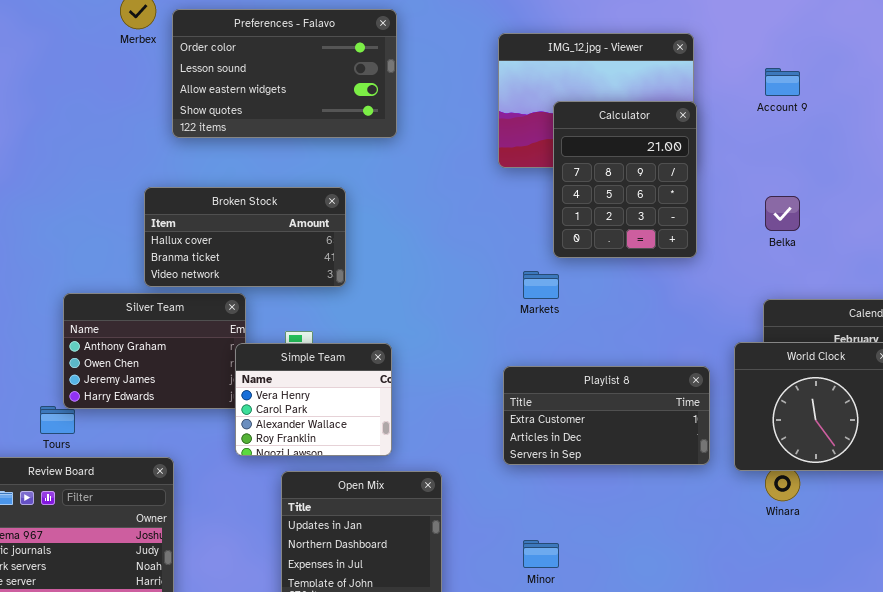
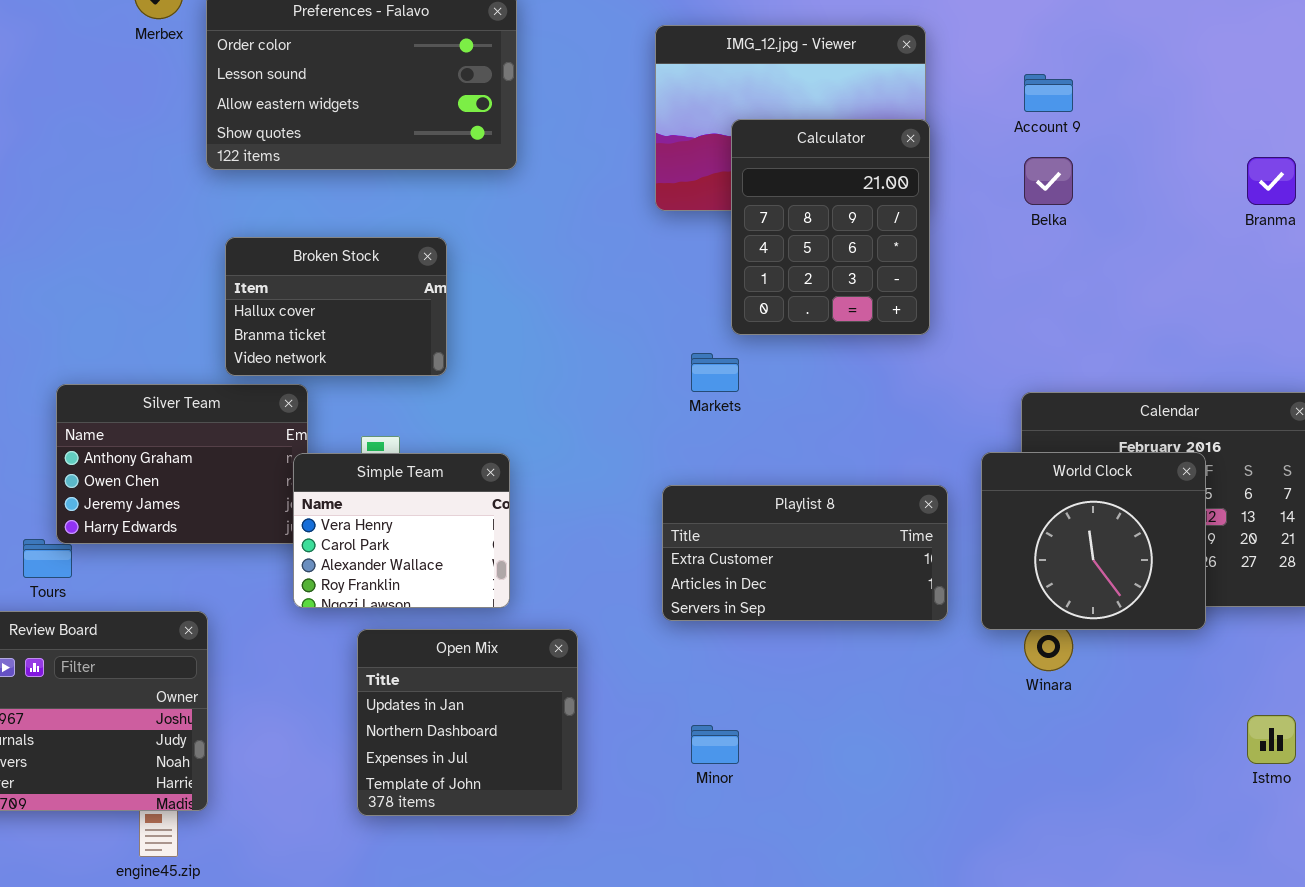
Broken Stock: [144,187,346,287] -> [225,237,447,376], resized
Belka: [765,196,800,231] -> [1024,157,1073,205], moved

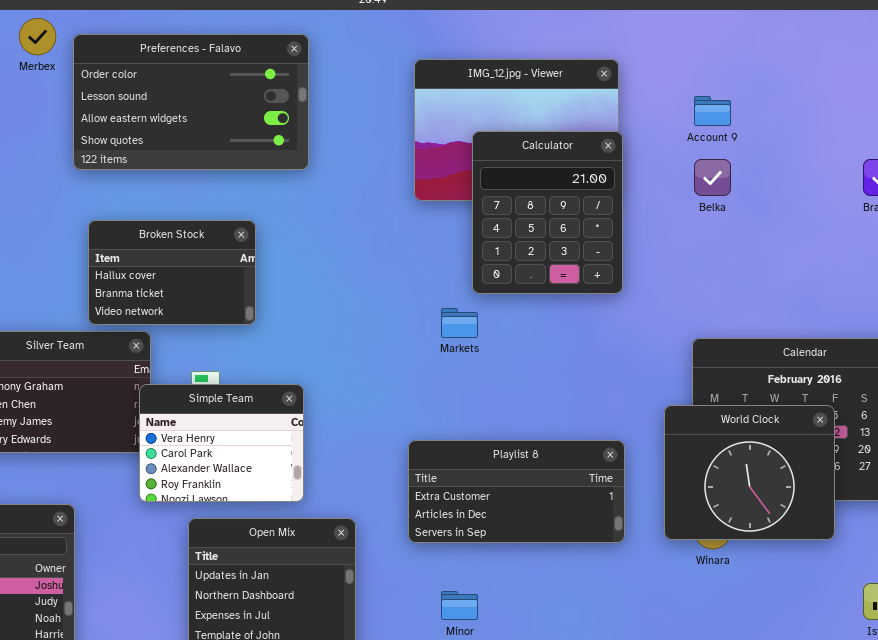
World Clock: [981,452,1206,630] -> [664,405,835,540], moved
Playlist 8: [662,485,948,621] -> [408,440,625,543], moved

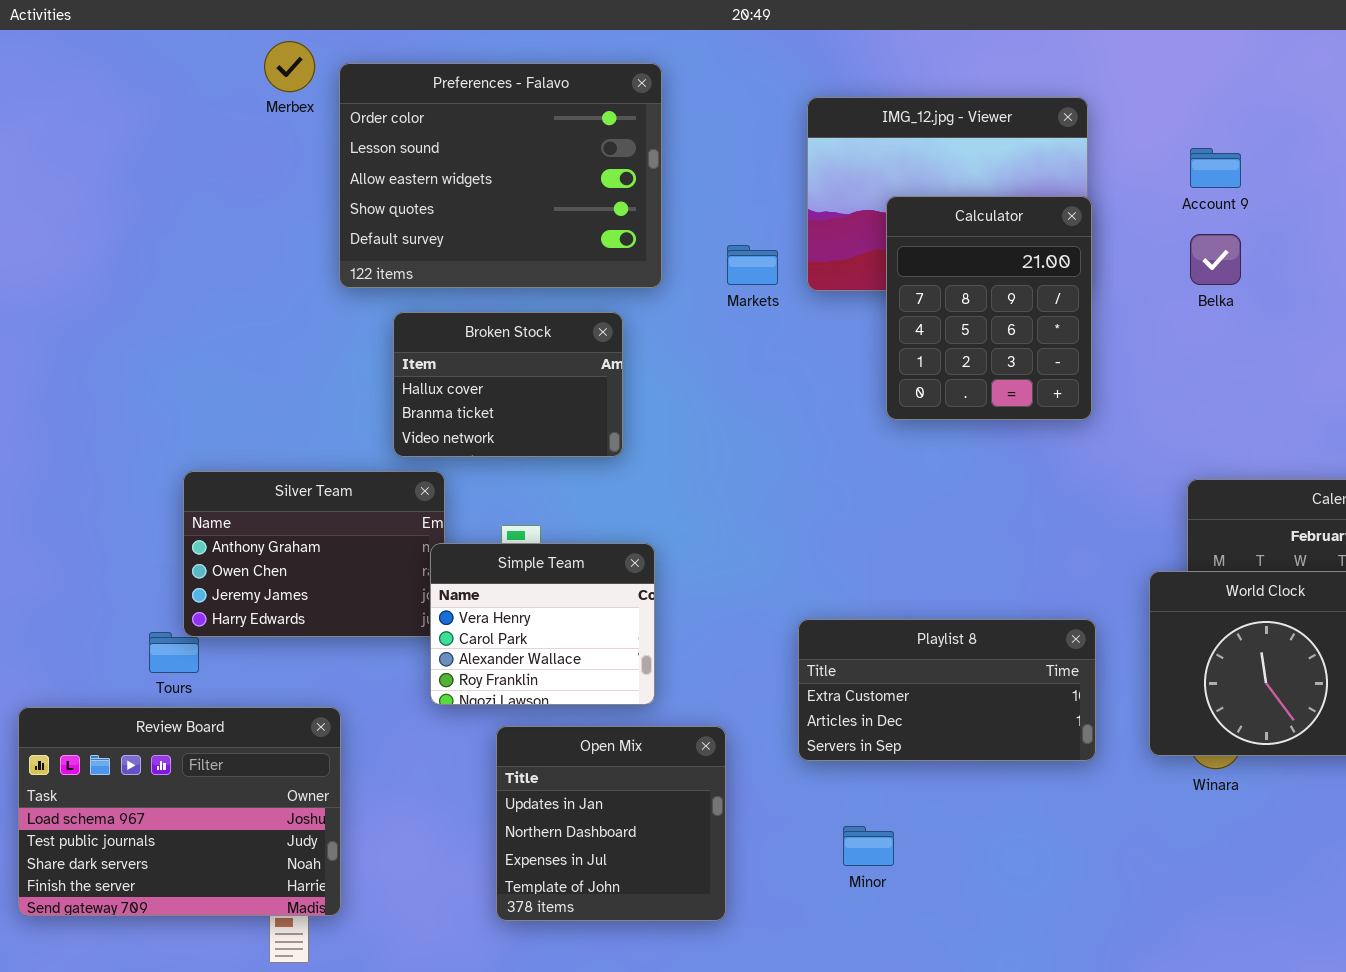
Preferences - Falavo: [73,34,309,170] -> [339,63,662,288], resized
Broken Stock: [88,220,256,325] -> [393,312,623,457], moved
Markets: [441,308,478,338] -> [727,245,778,285], moved

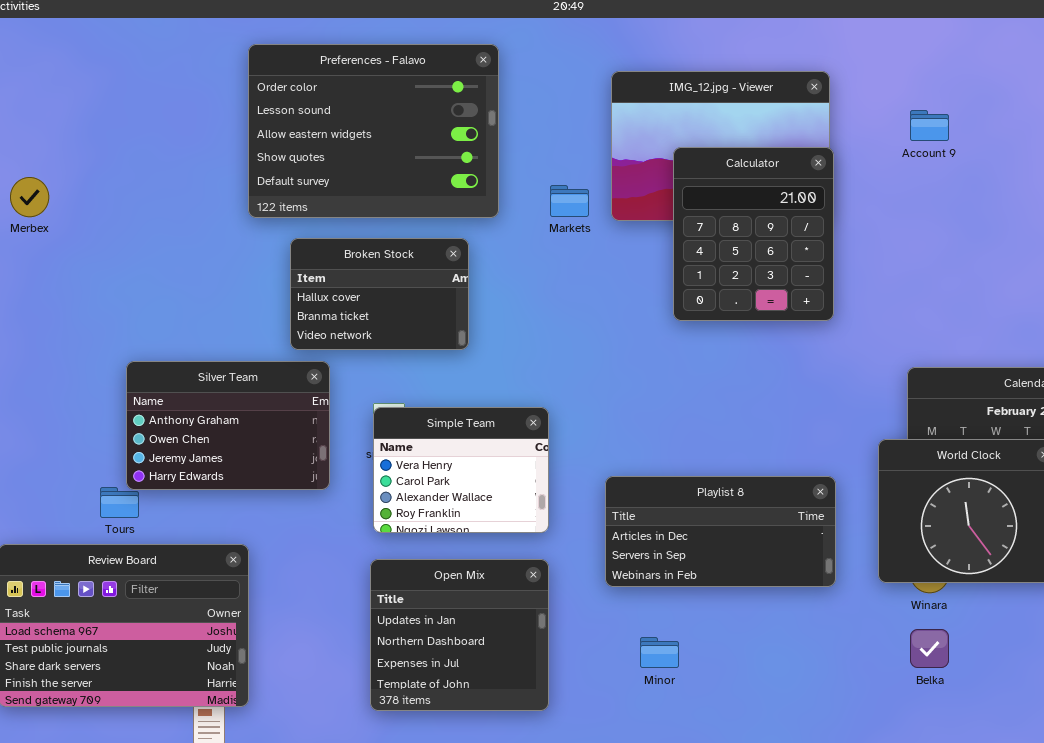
Merbex: [264,41,315,92] -> [10,177,49,217], moved
Belka: [1190,234,1241,285] -> [910,629,949,668], moved
Simple Team: [430,543,655,705] -> [373,407,549,533], moved
Playlist 8: [798,619,1096,761] -> [605,476,836,587], scrolled down 1 row

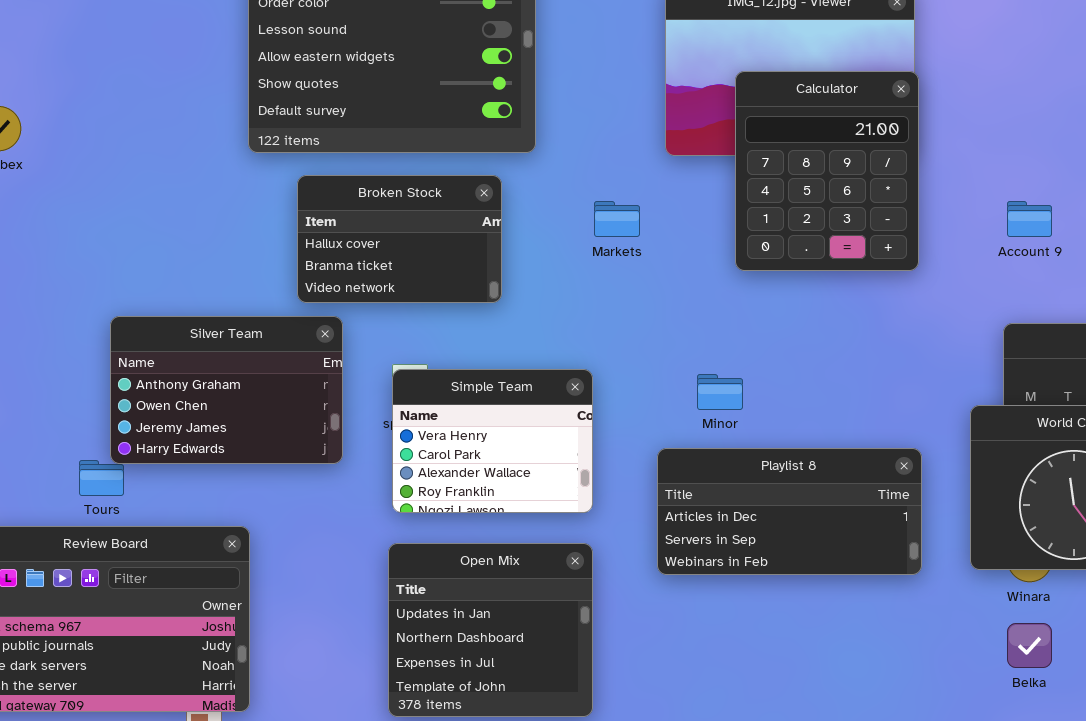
Account 9: [910,110,949,141] -> [1007,201,1052,237], moved
Markets: [550,185,589,217] -> [594,201,640,237], moved
Minor: [640,637,679,668] -> [697,374,743,410], moved

